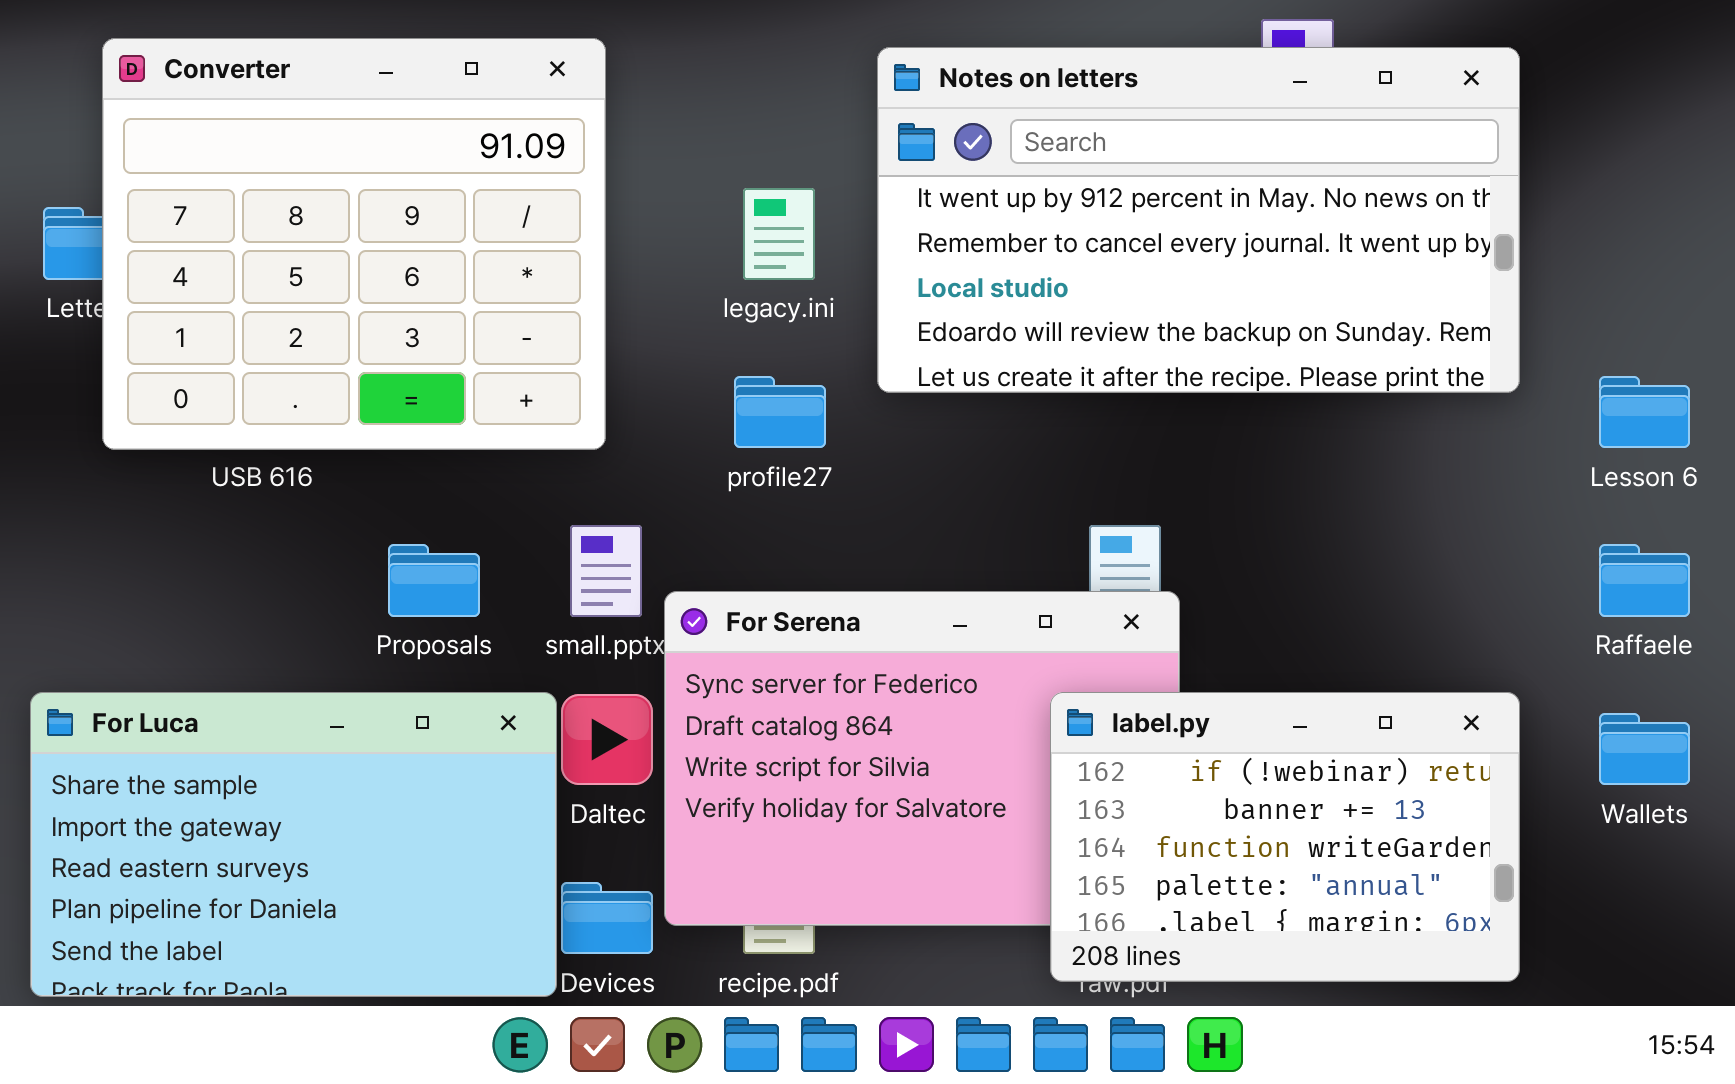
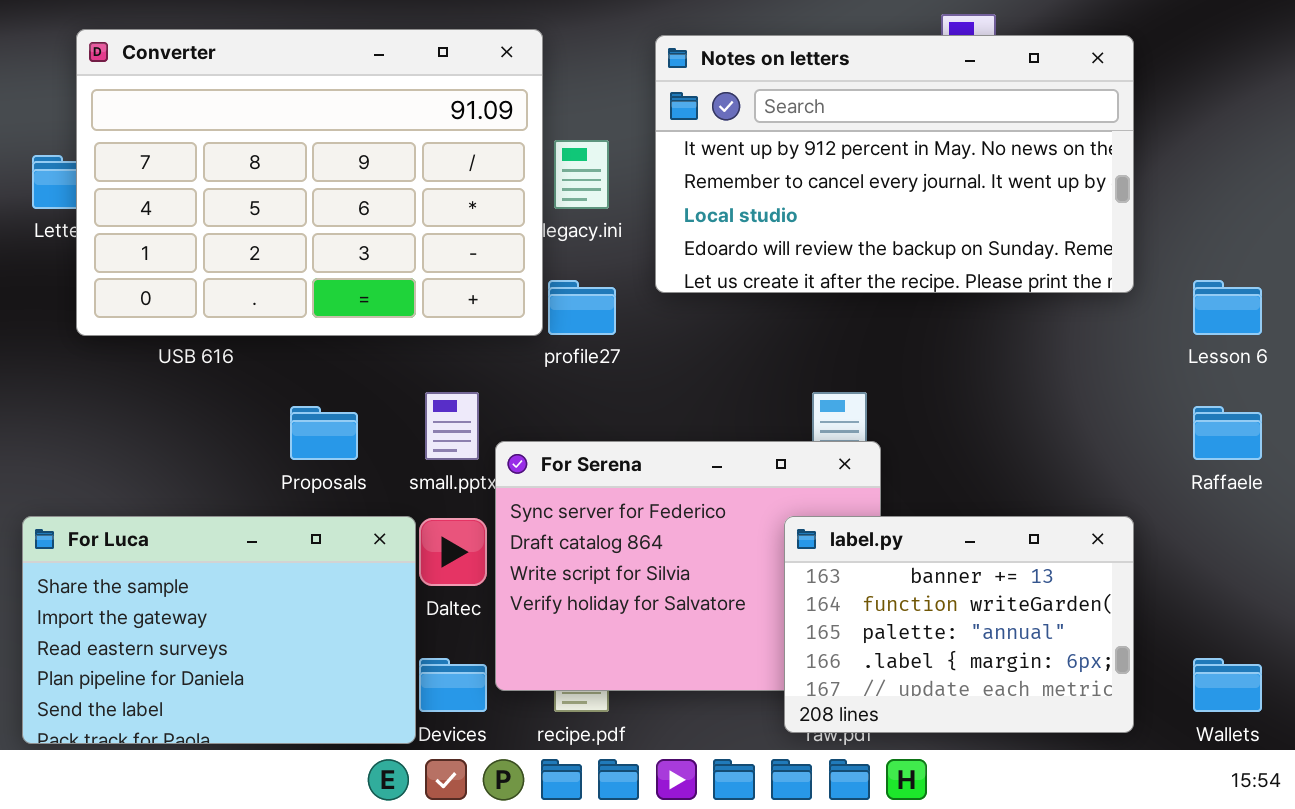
Converter: [102,38,606,450] -> [76,29,543,336], resized
label.py: [1050,692,1520,982] -> [784,516,1134,733], scrolled down 1 row
Wallets: [1599,713,1690,785] -> [1193,658,1262,712], moved

